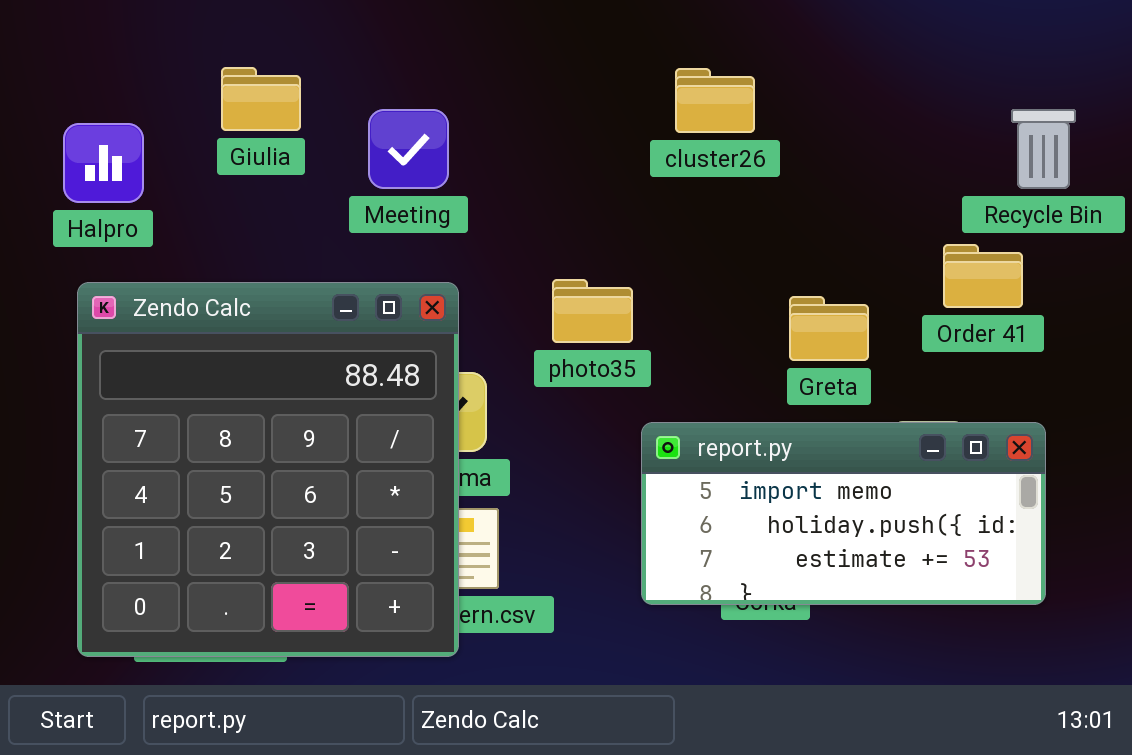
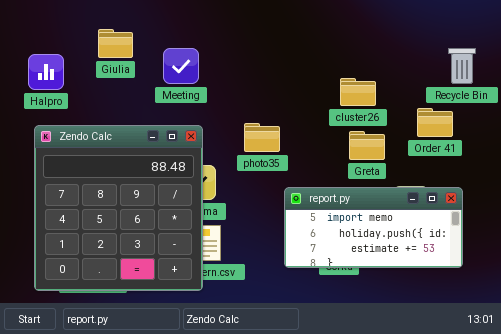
cluster26: [675,68,755,133] -> [340,78,376,106], moved

